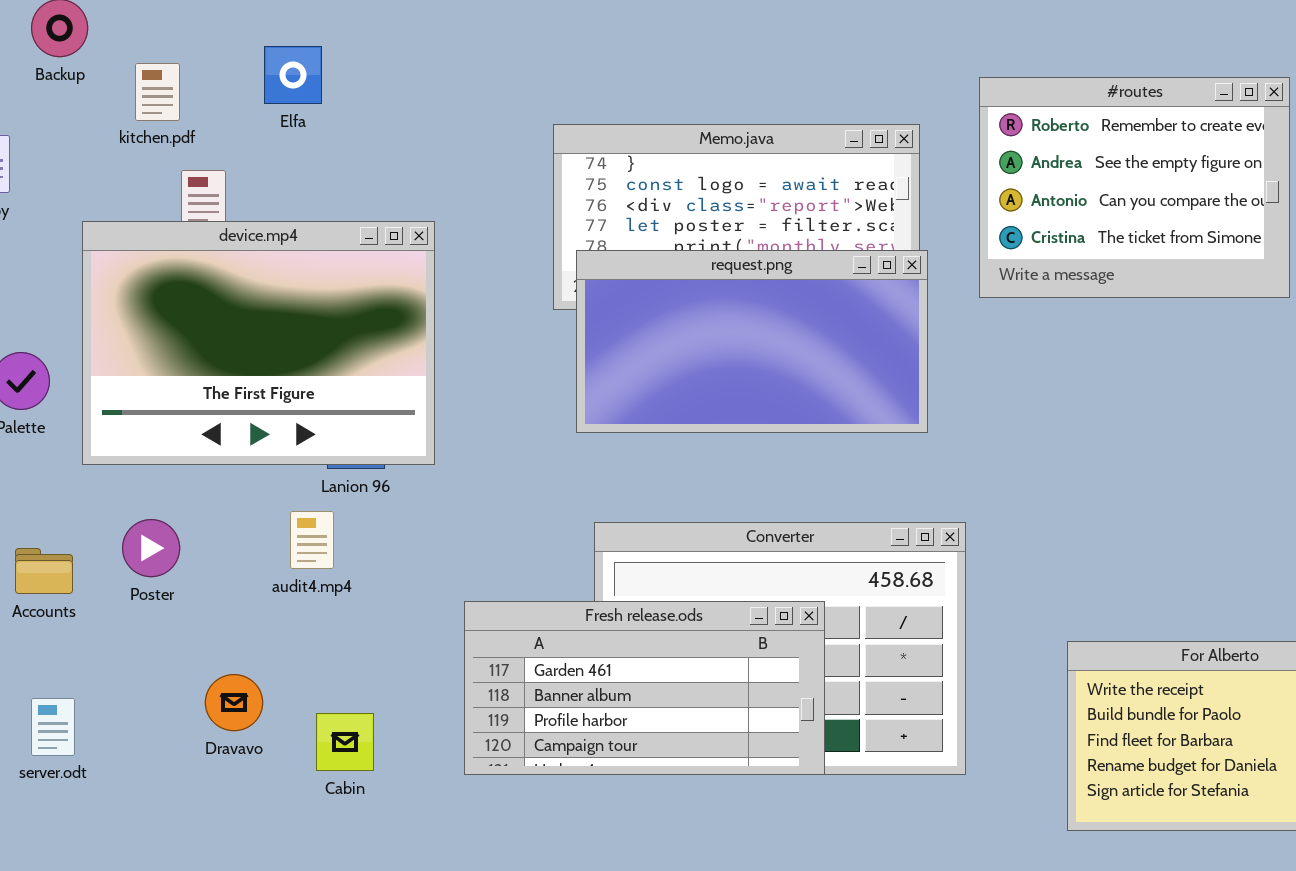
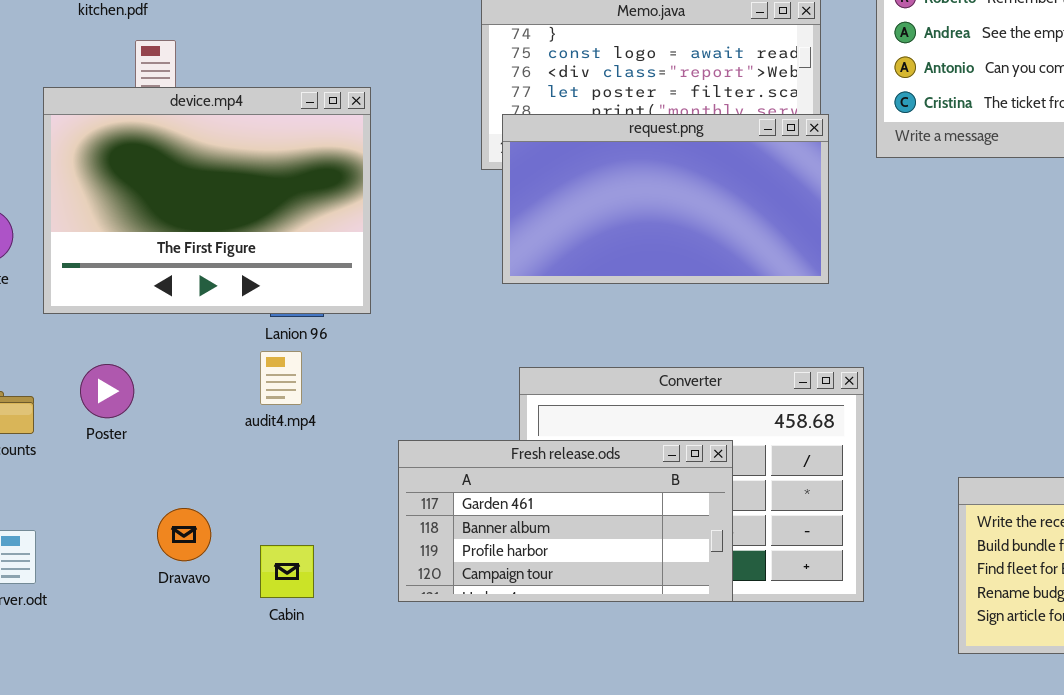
audit4.mp4: [290,511,334,569] -> [260,351,302,405], moved

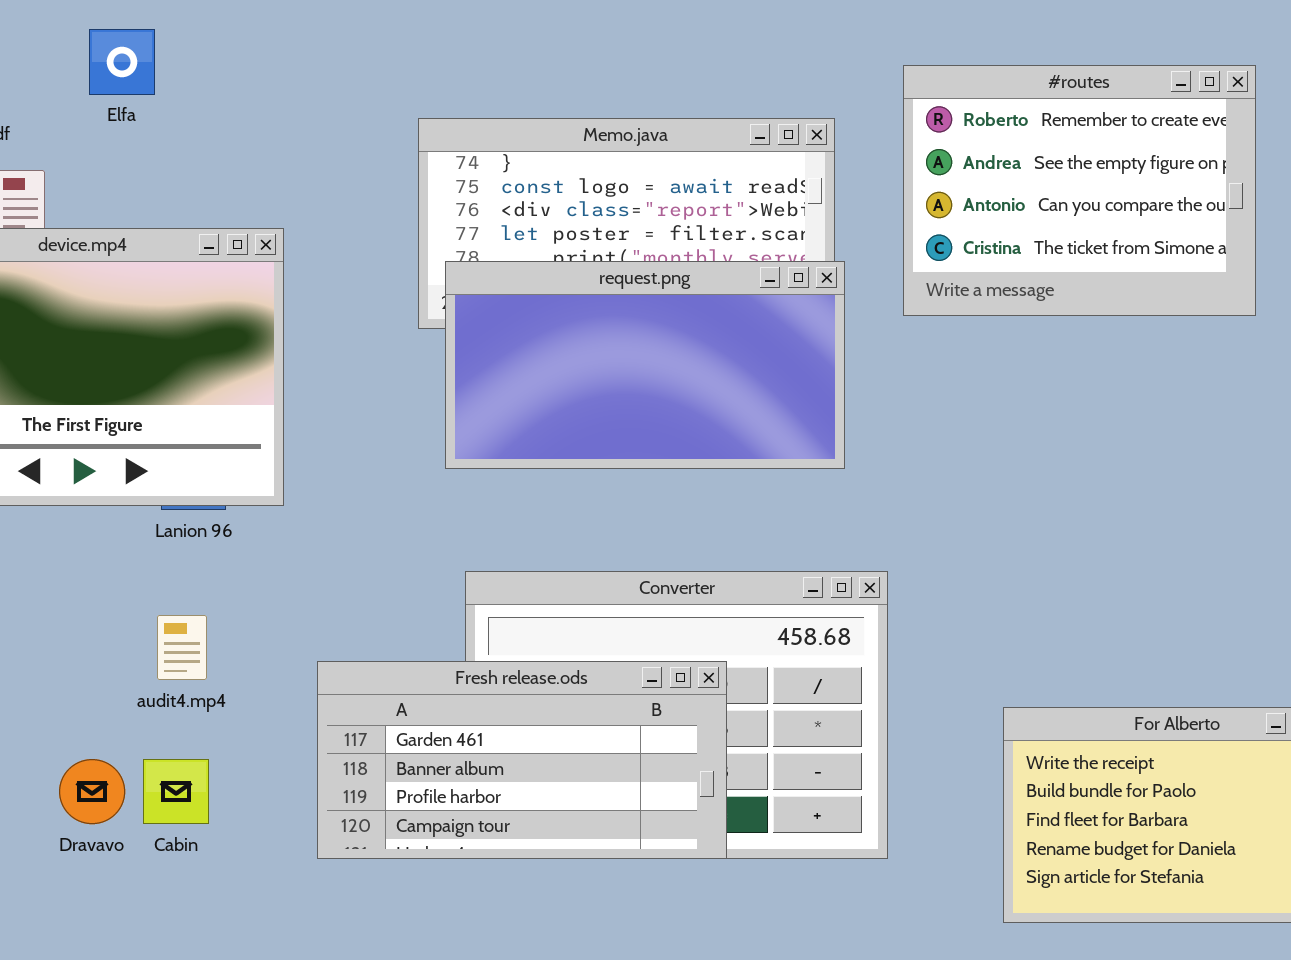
audit4.mp4: [260,351,302,405] -> [157,615,207,680], moved
Dravavo: [157,508,211,561] -> [59,759,125,824], moved
Cabin: [260,545,314,598] -> [143,759,209,824], moved

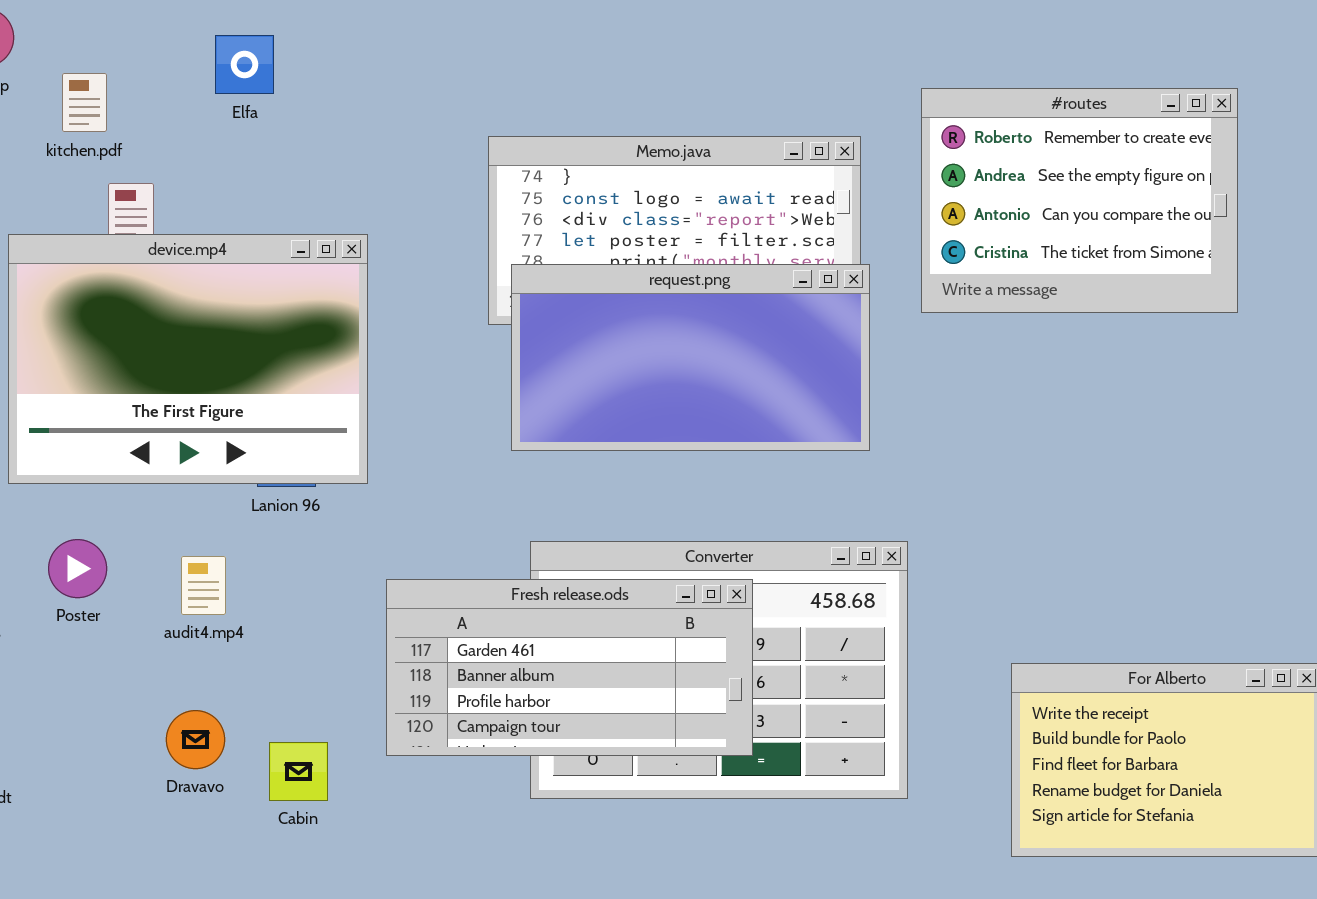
Elfa: [89,29,155,95] -> [215,35,274,94], moved
audit4.mp4: [157,615,207,680] -> [181,556,226,615], moved
Fresh release.ods: [317,661,727,859] -> [386,579,753,756], moved
Cabin: [143,759,209,824] -> [269,742,328,801], moved

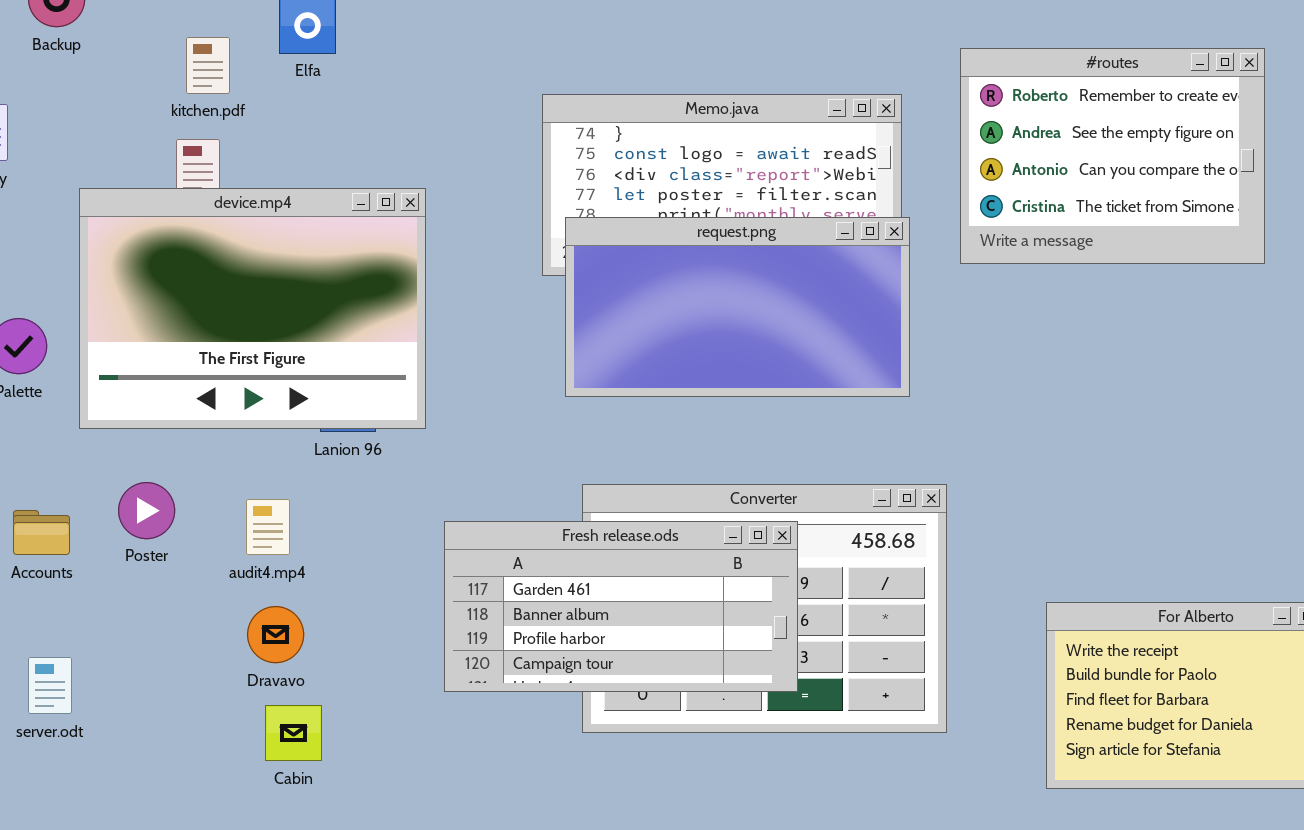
kitchen.pdf: [62,73,107,132] -> [186,37,230,94], moved
Dravavo: [166,710,225,769] -> [247,606,304,663], moved
Cabin: [269,742,328,801] -> [265,705,322,761], moved

